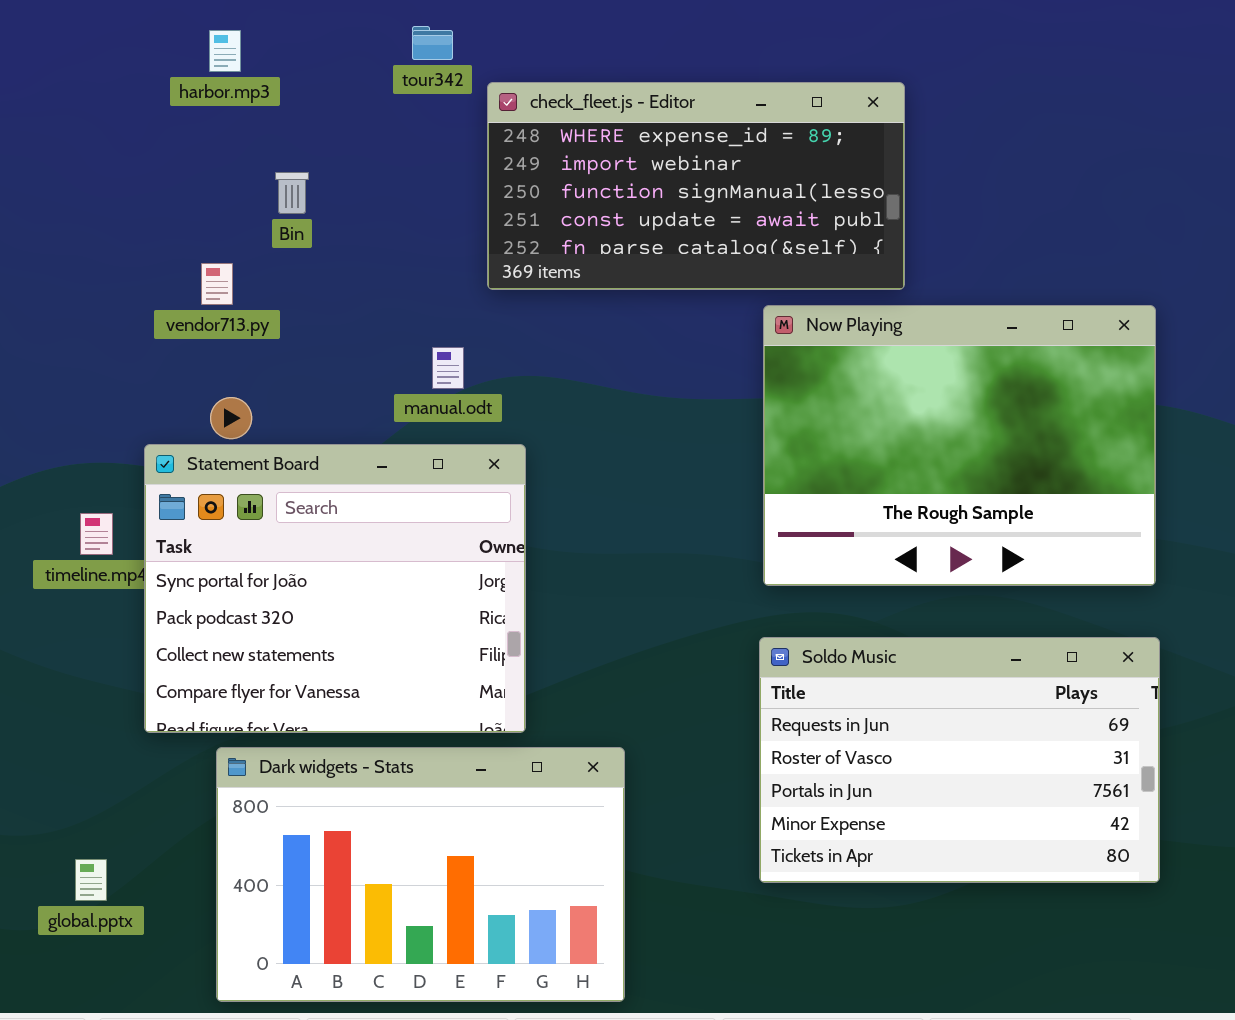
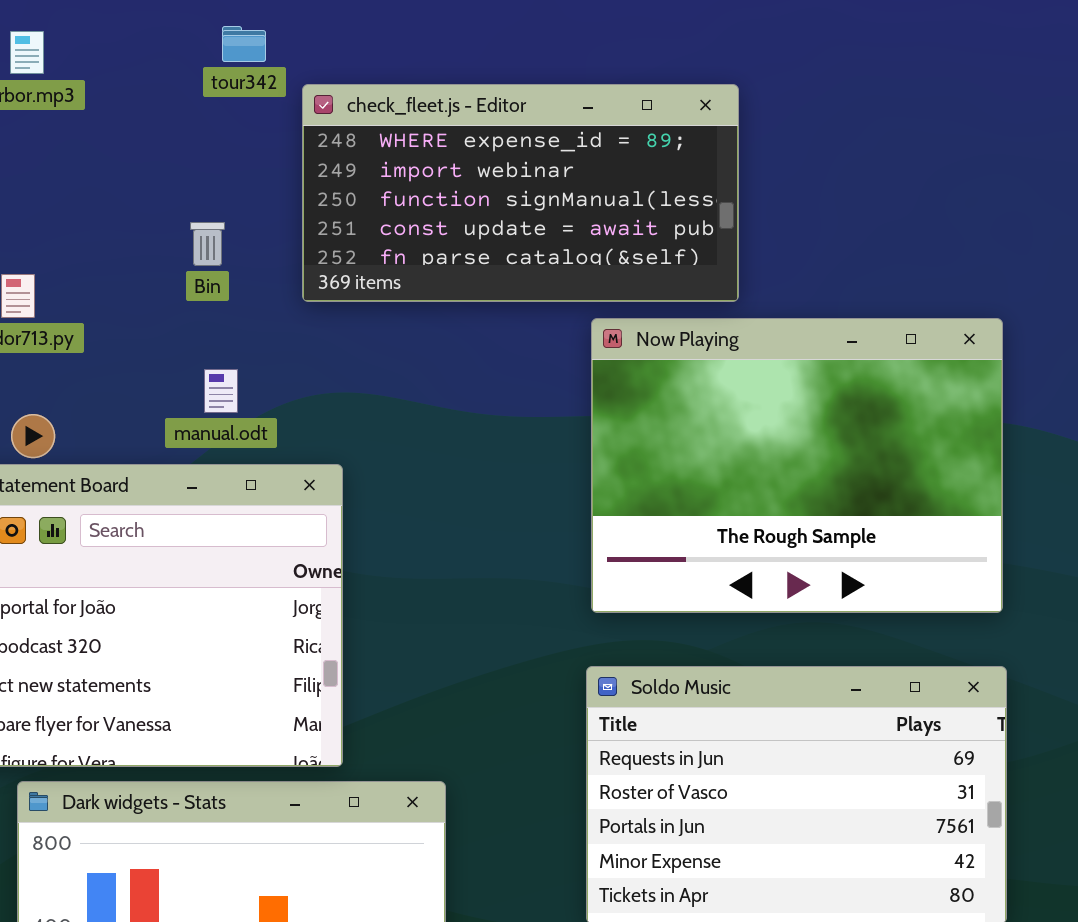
Bin: [275,172,309,214] -> [190,222,225,266], moved
manual.odt: [432,347,464,389] -> [204,369,238,413], moved

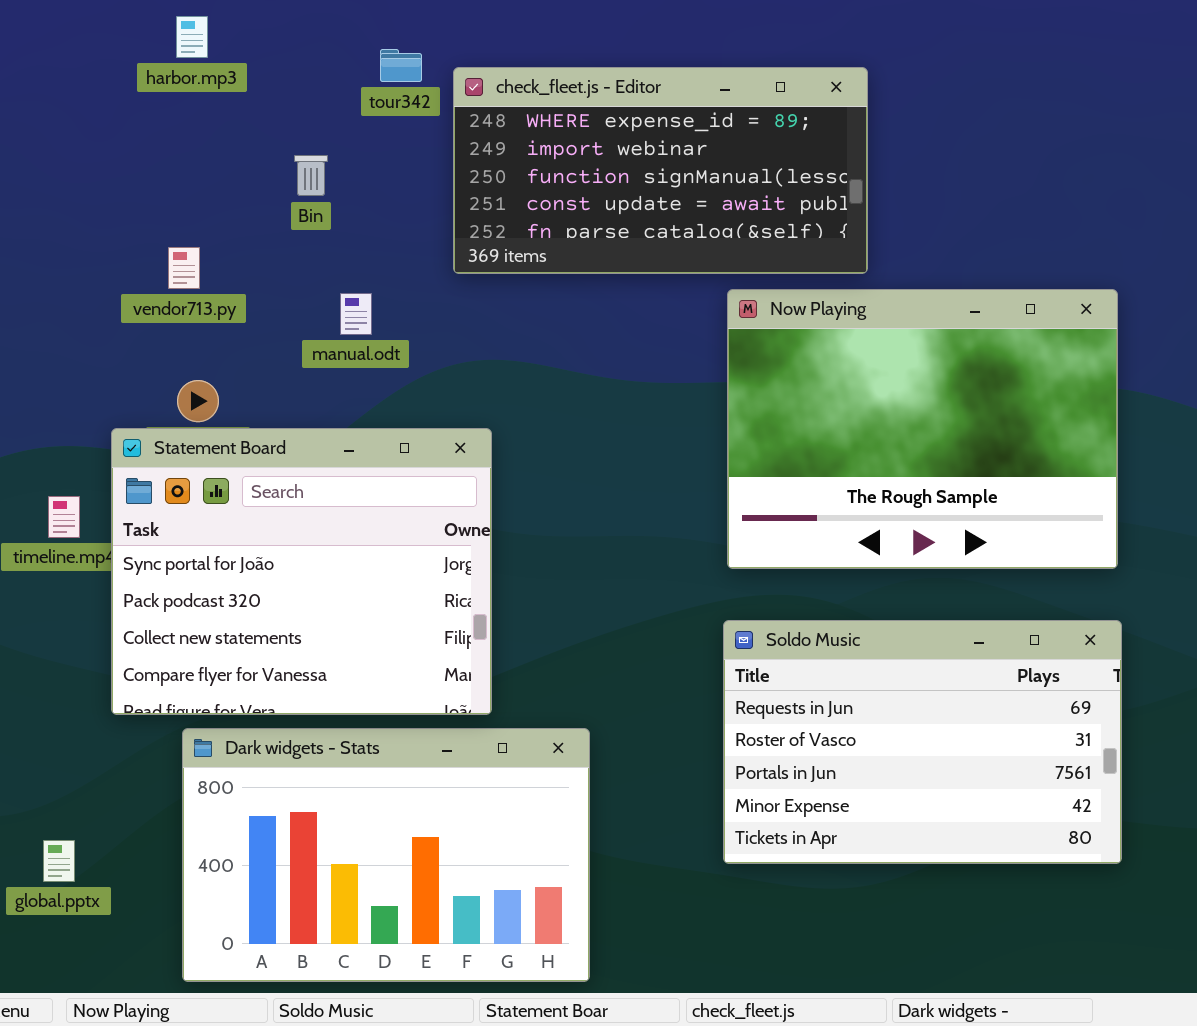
tour342: [222,26,266,62] -> [380,49,422,82], moved
Bin: [190,222,225,266] -> [294,155,328,196], moved
manual.odt: [204,369,238,413] -> [340,293,372,335], moved

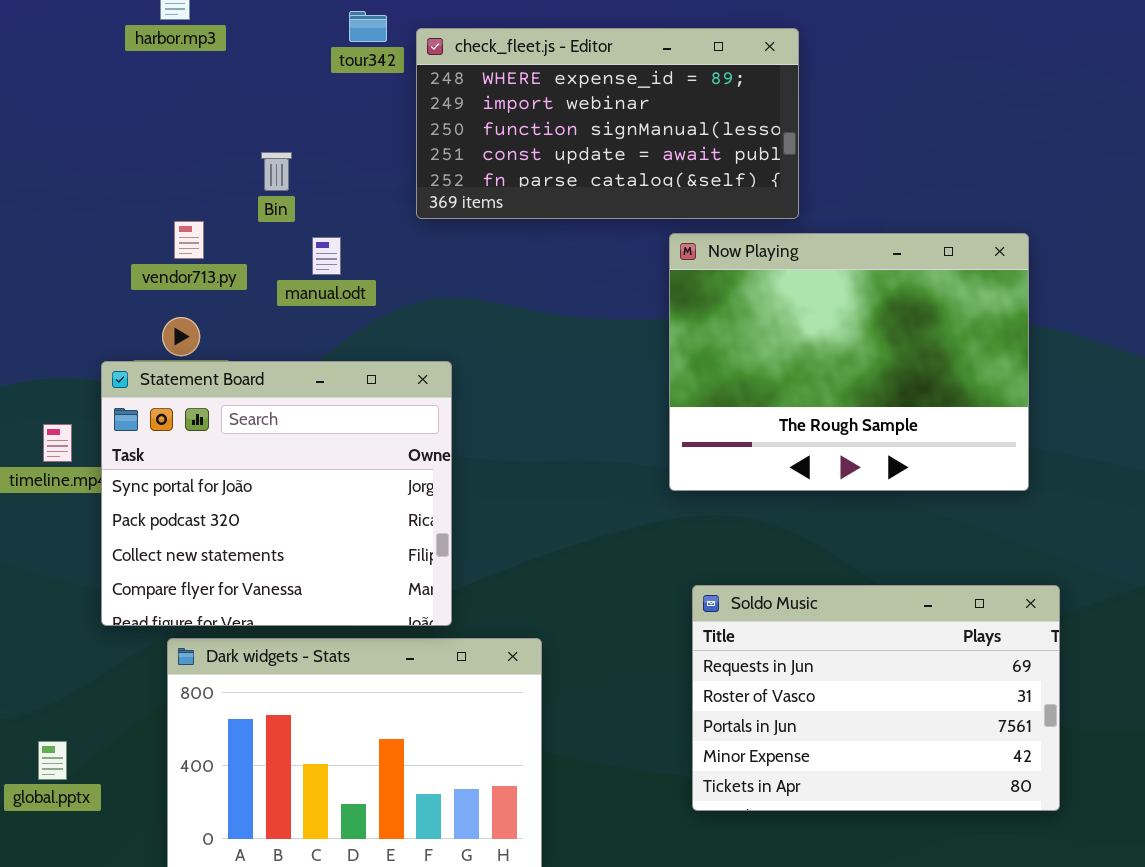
Bin: [294,155,328,196] -> [261,152,292,191], moved
vendor713.py: [168,247,200,289] -> [174,221,204,259], moved
Soldo Music: [723,620,1122,864] -> [692,585,1060,811], moved

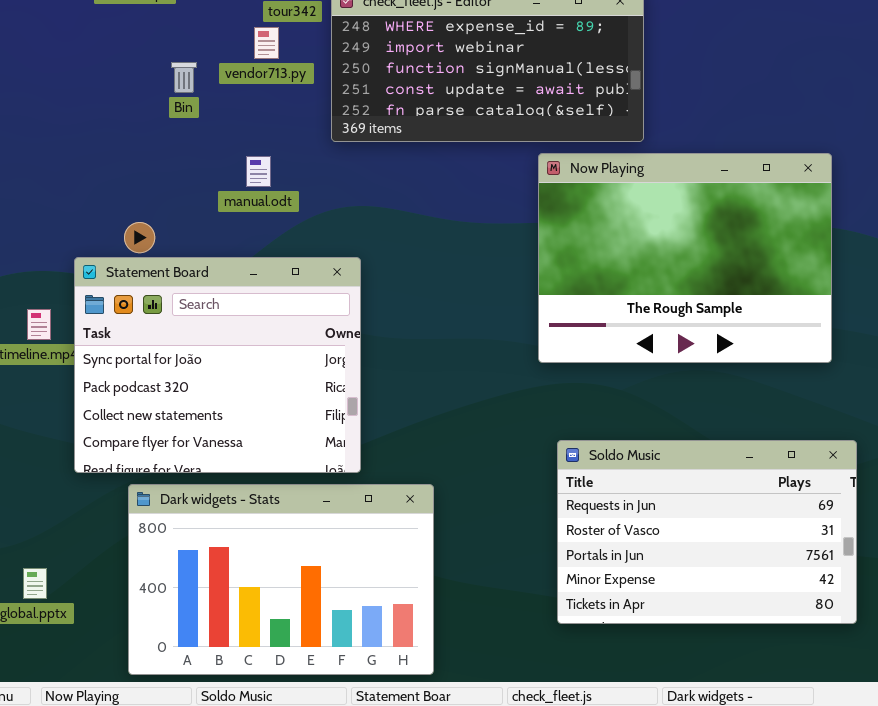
Bin: [261,152,292,191] -> [171,62,197,93], moved
vendor713.py: [174,221,204,259] -> [254,27,279,59], moved

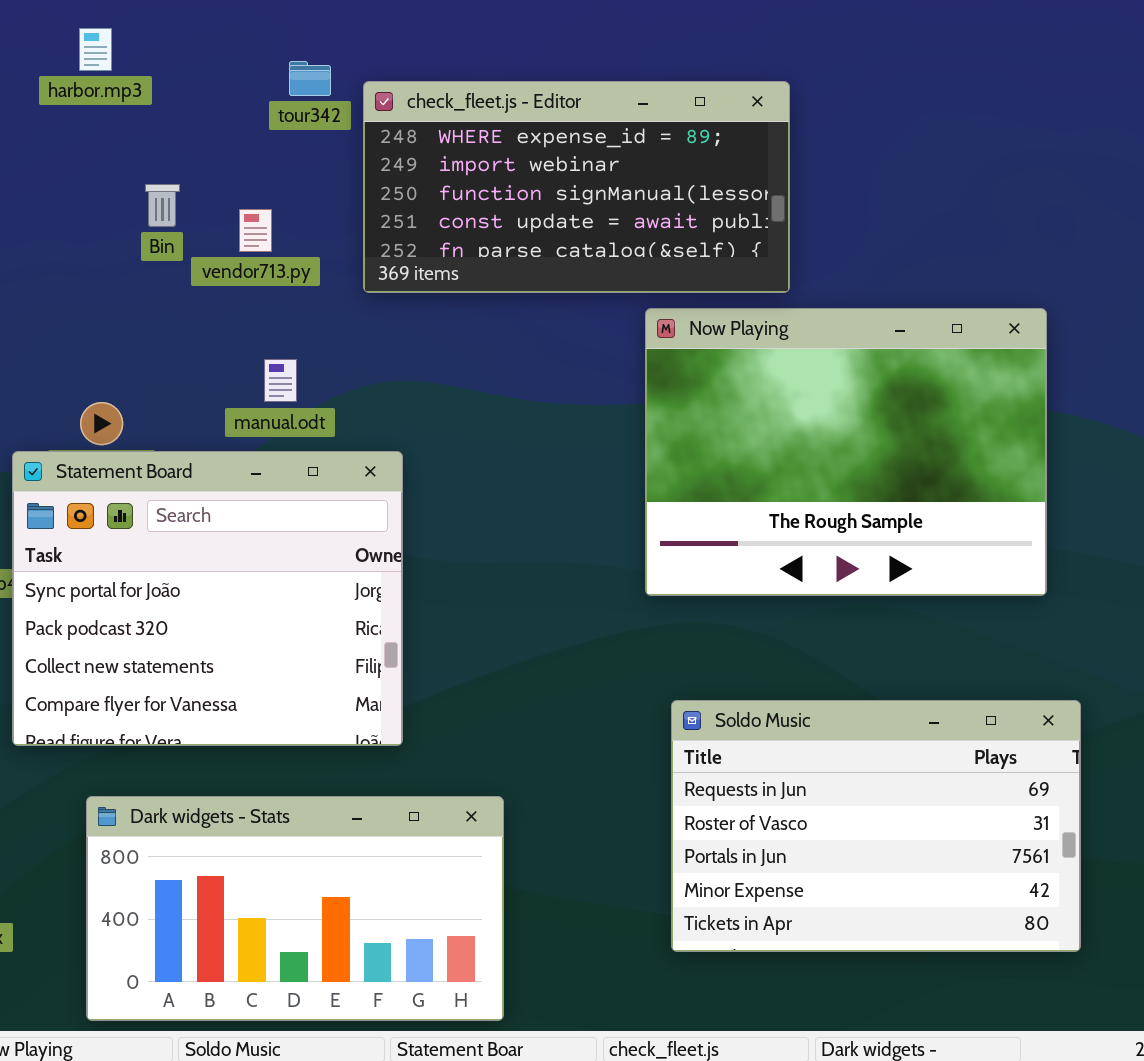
vendor713.py: [254,27,279,59] -> [239,209,272,252], moved
manual.odt: [246,156,271,187] -> [264,359,297,402], moved
Dark widgets - Stats: [128,484,434,675] -> [86,796,504,1021], resized

